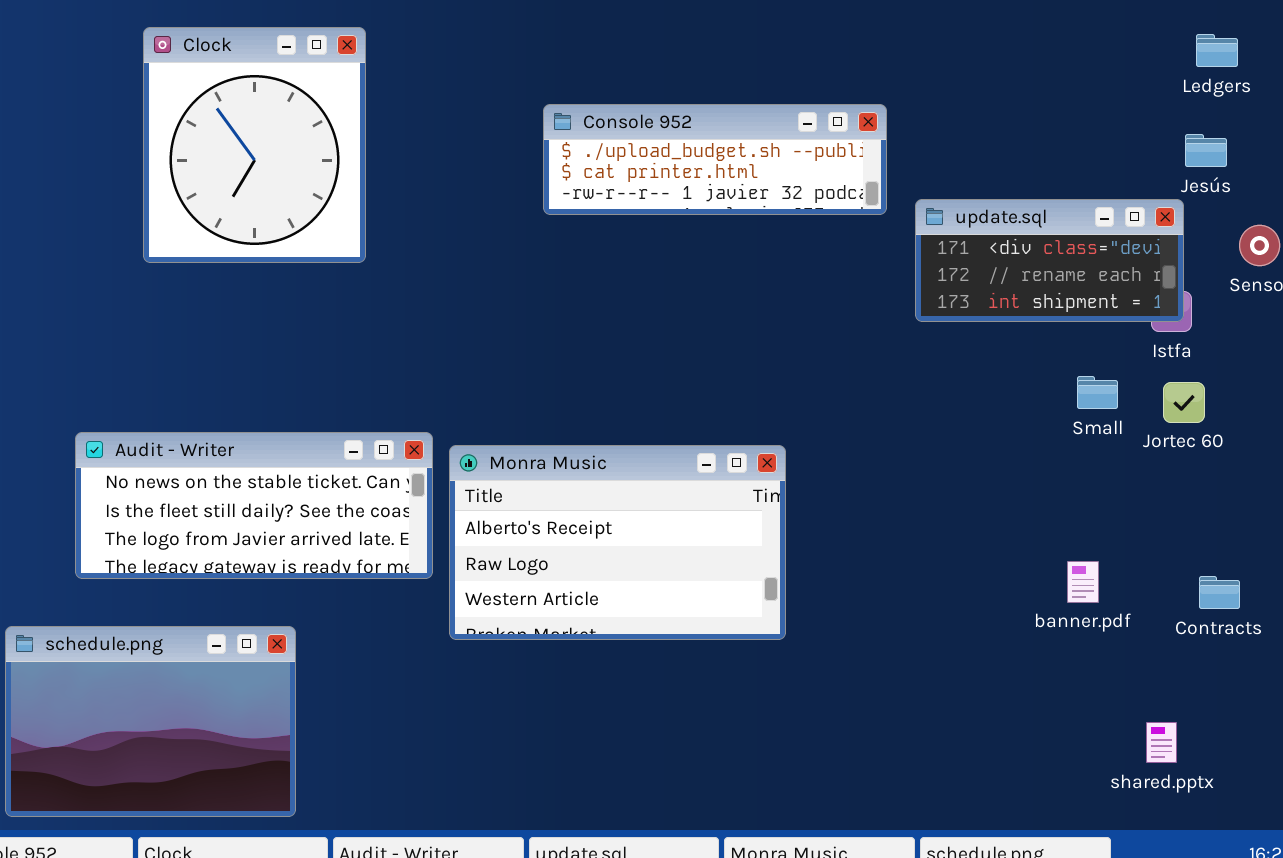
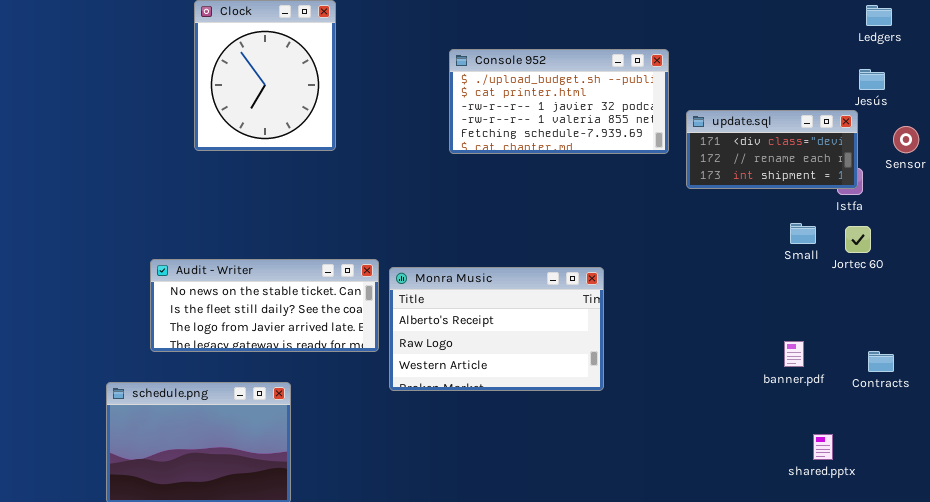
Console 952: [543,104,887,215] -> [449,49,669,154], resized
shared.pptx: [1146,722,1177,763] -> [813,434,833,460], moved

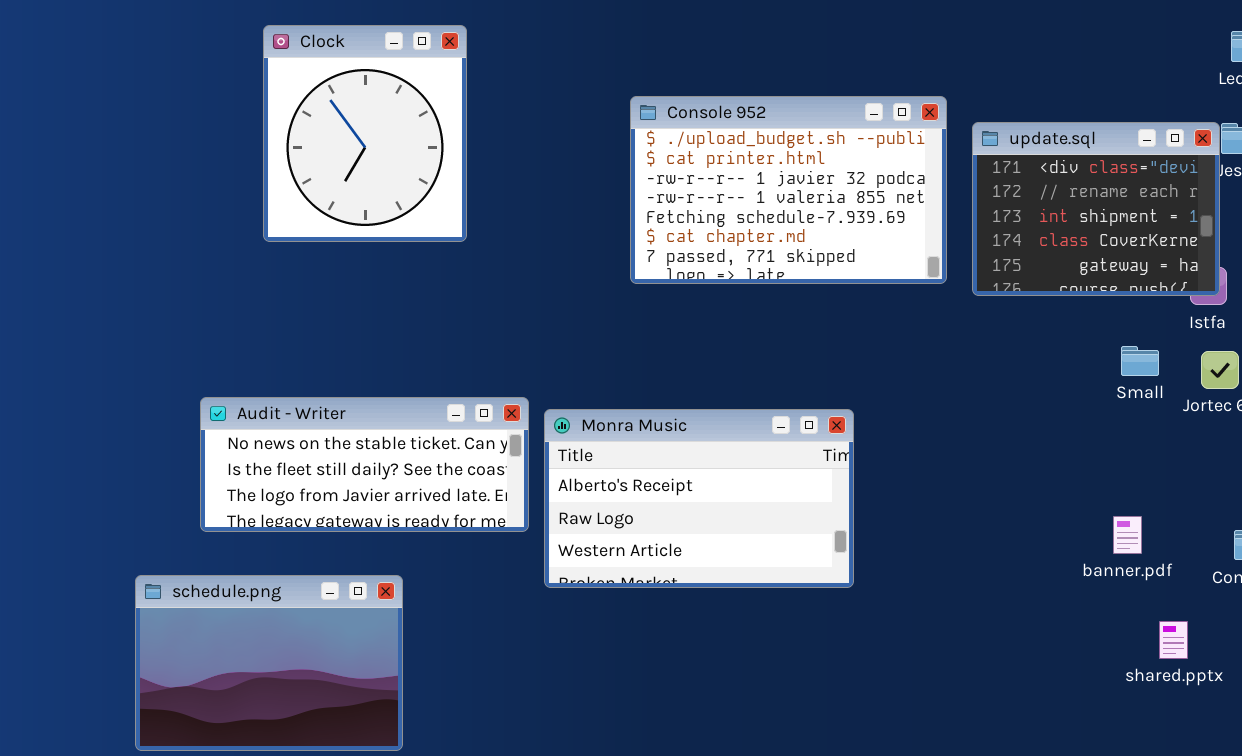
Console 952: [449,49,669,154] -> [630,96,947,284], resized
update.sql: [686,110,858,189] -> [972,122,1220,296], resized
shared.pptx: [813,434,833,460] -> [1159,621,1188,659], moved

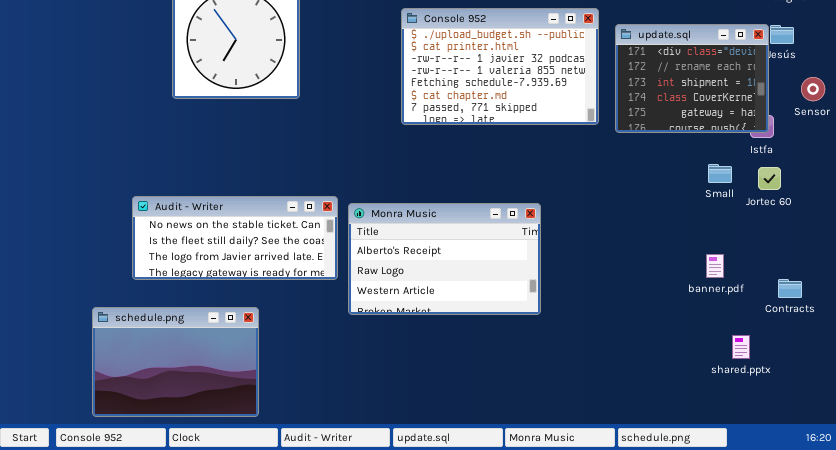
banner.pdf: [1113,516,1142,554] -> [706,254,724,278], moved

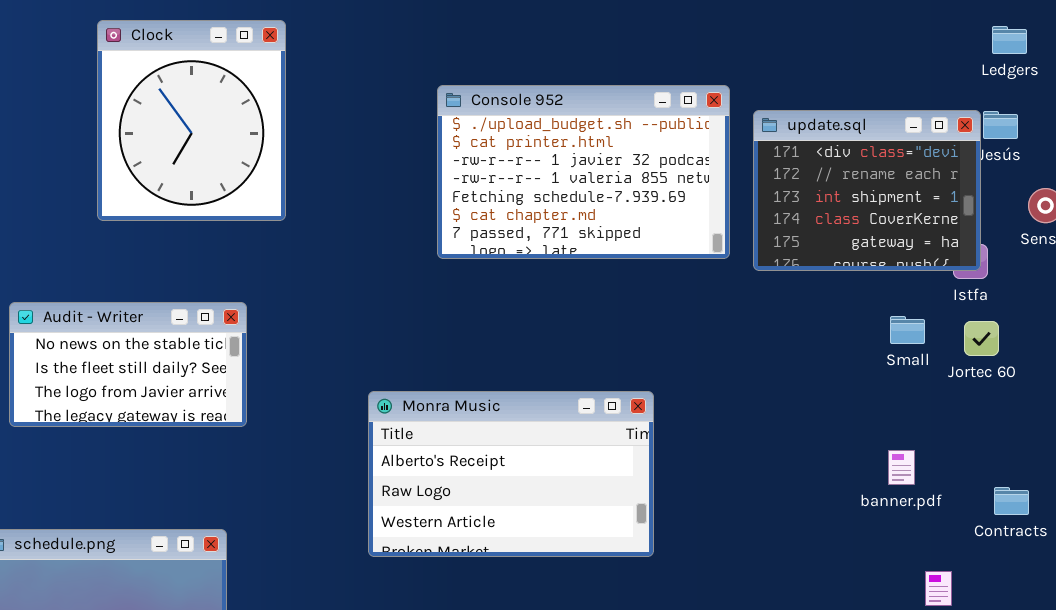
Audit - Writer: [132,196,338,280] -> [9,302,247,427], moved, resized
Monra Music: [348,203,541,315] -> [368,391,654,557], moved

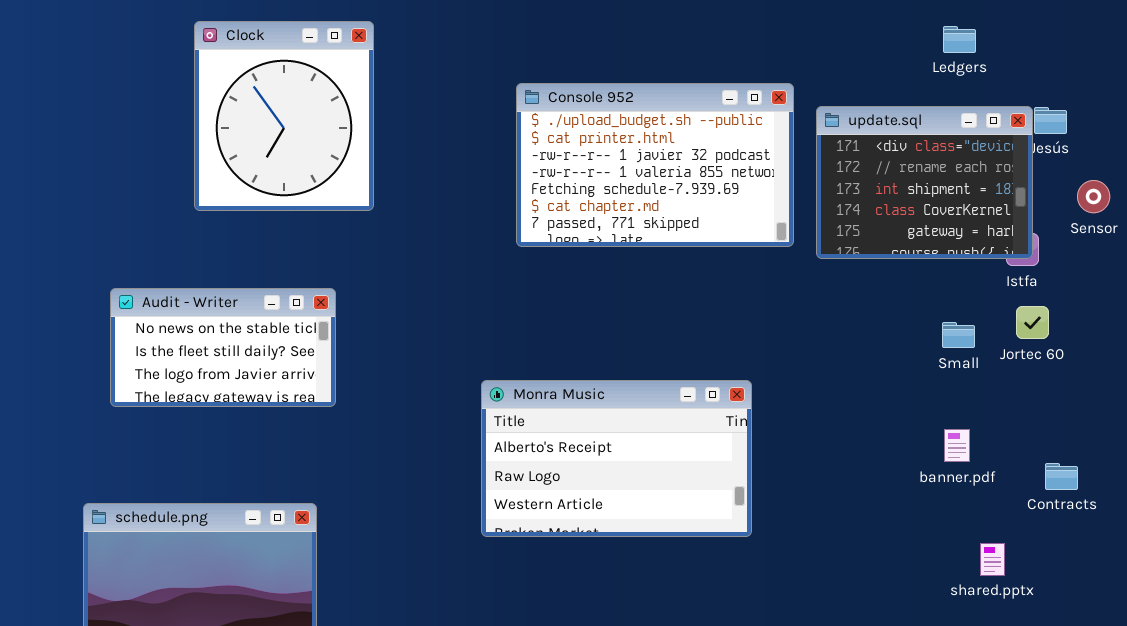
Ledgers: [992,26,1027,54] -> [943,26,976,53], moved
Small: [890,316,925,344] -> [942,322,975,348], moved
Monra Music: [368,391,654,557] -> [481,380,752,537], moved

